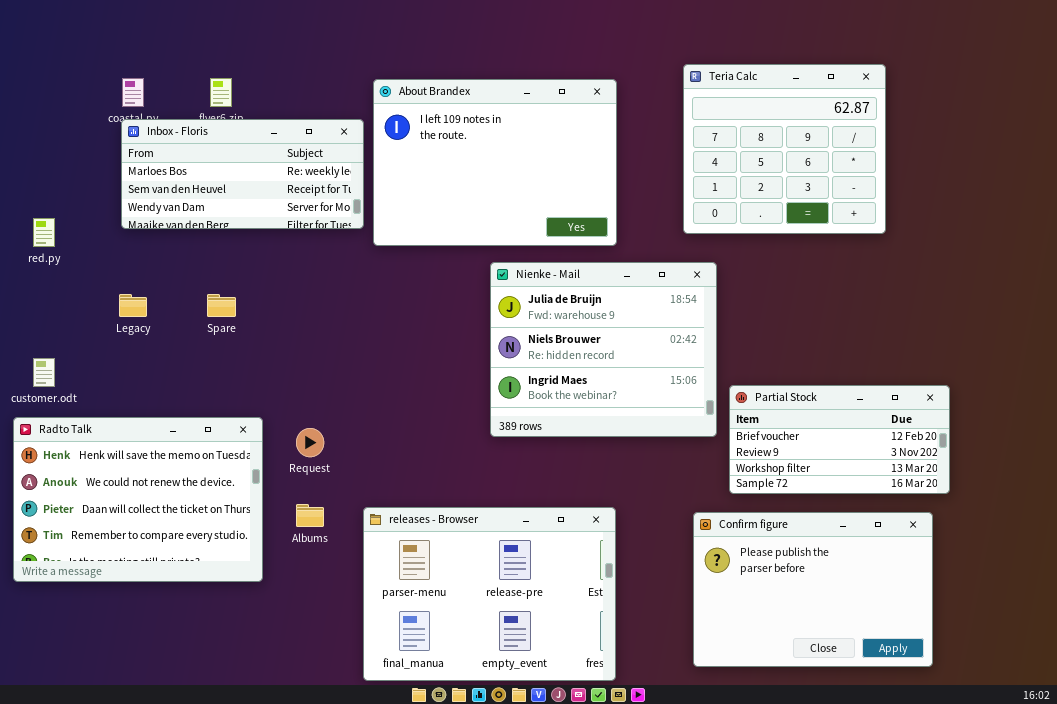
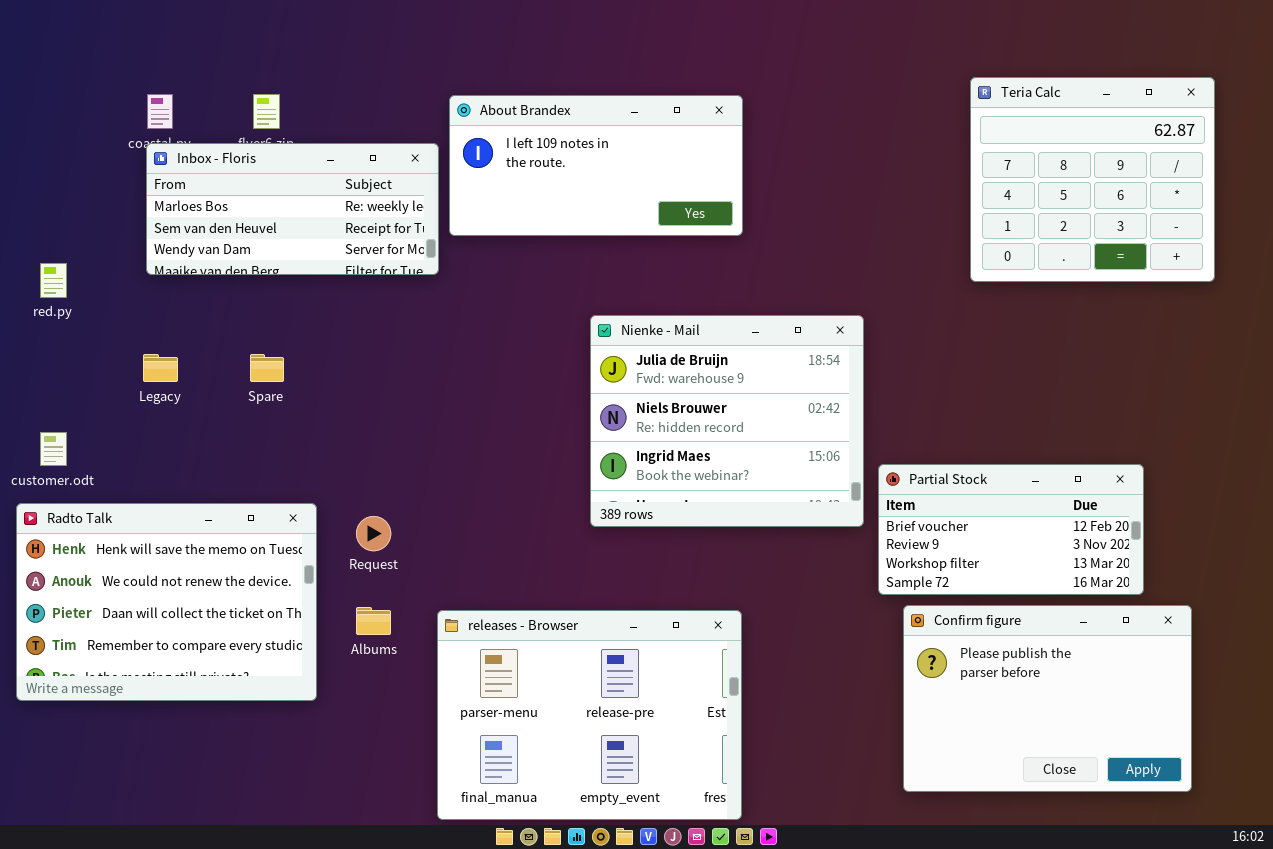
Teria Calc: [683,64,886,234] -> [970,77,1215,282], moved
About Brandex: [373,79,617,246] -> [449,95,743,236], resized
Confirm figure: [693,512,933,667] -> [903,605,1192,792], moved

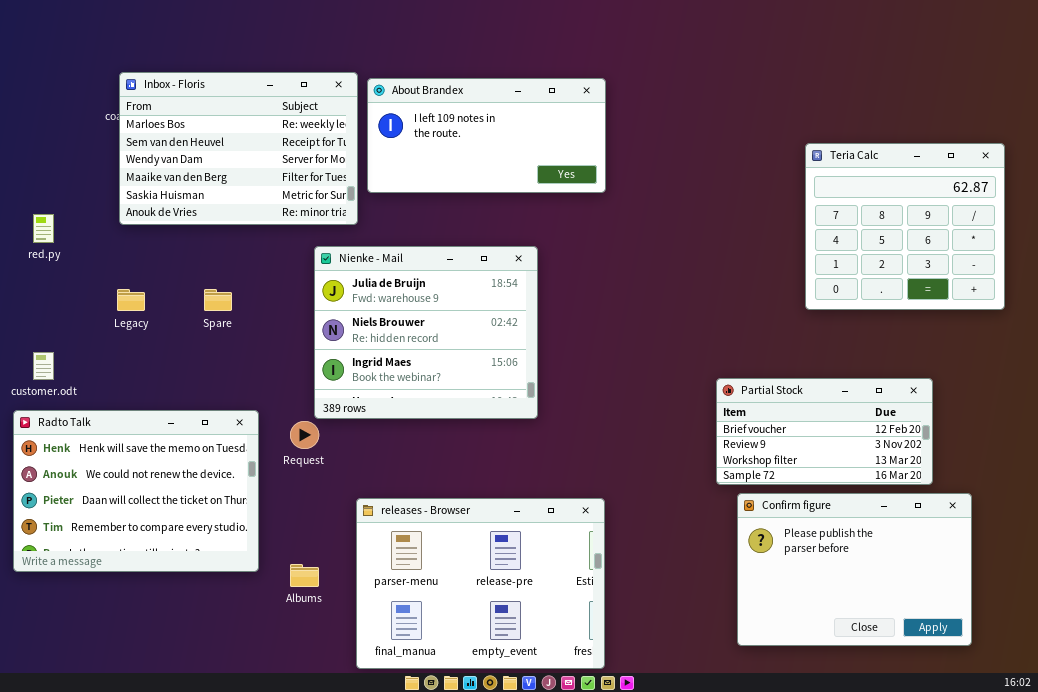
Teria Calc: [970,77,1215,282] -> [805,143,1005,310], moved
Inbox - Floris: [146,143,439,275] -> [119,72,358,225], resized
Nienke - Mail: [590,315,864,527] -> [314,246,538,419], moved
Albums: [356,607,391,635] -> [290,564,319,587], moved

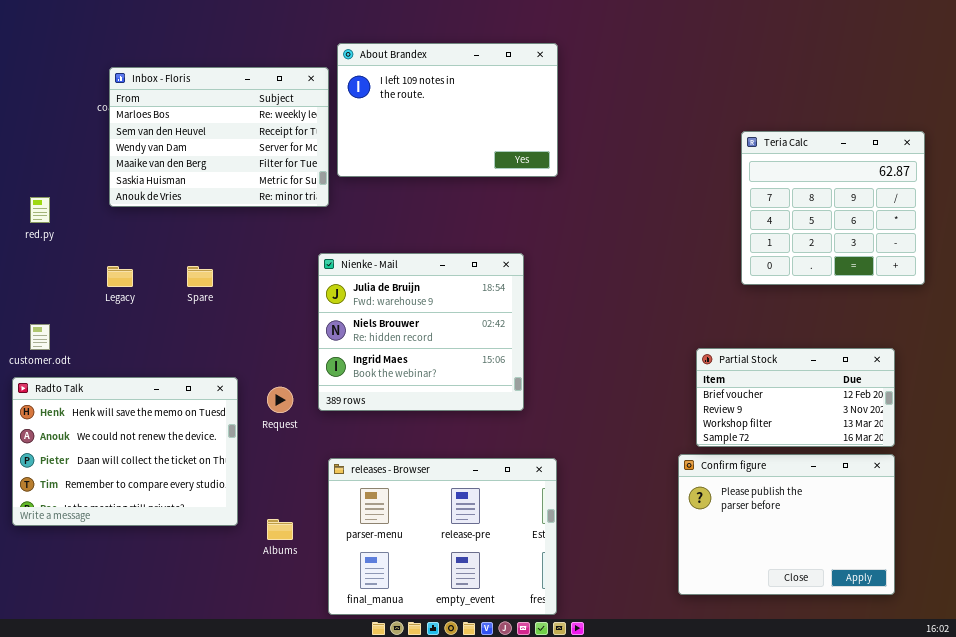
About Brandex: [367,78,606,193] -> [337,43,558,177], resized
Nienke - Mail: [314,246,538,419] -> [318,253,524,411], moved
Partial Stock: [716,378,933,485] -> [696,348,895,447], moved

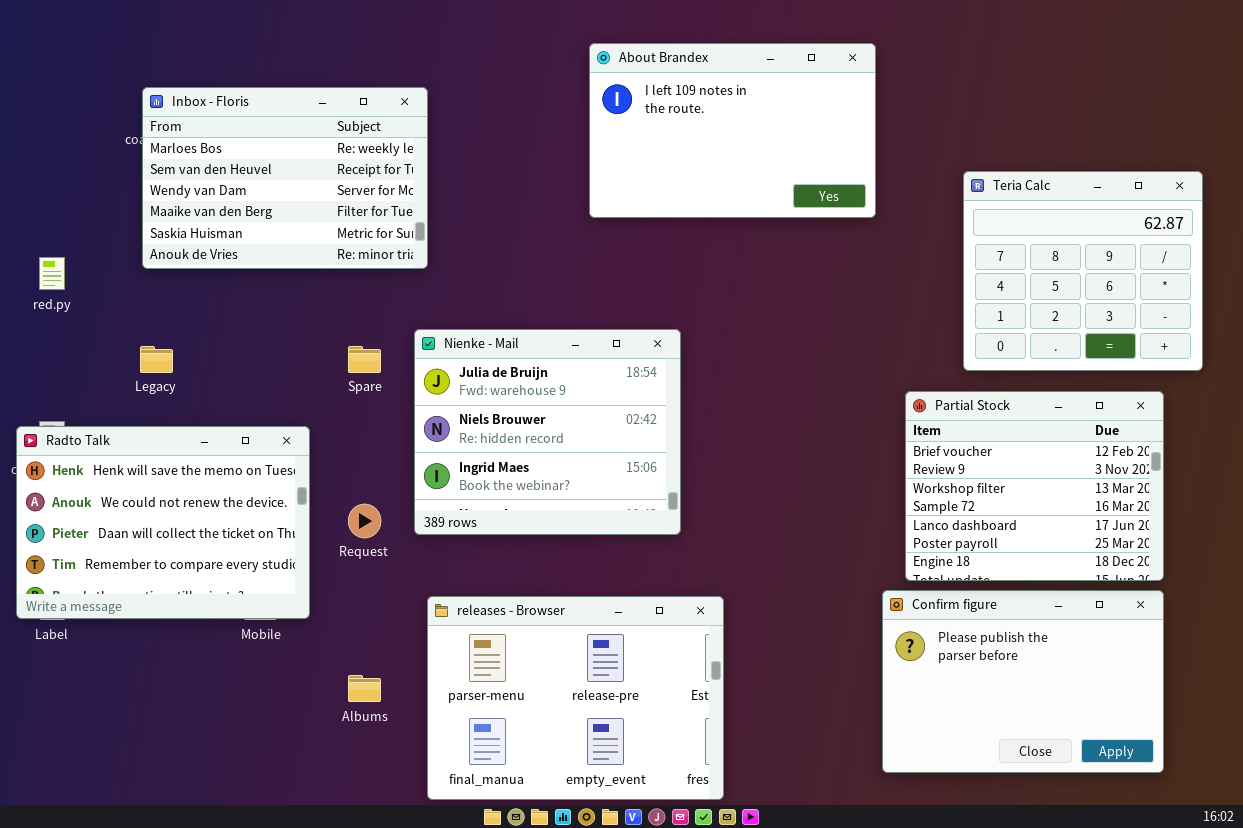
About Brandex: [337,43,558,177] -> [589,43,876,218], moved
Spare: [187,266,213,287] -> [348,346,381,373], moved
Partial Stock: [696,348,895,447] -> [905,391,1164,581], resized
Radto Talk: [12,377,238,526] -> [16,426,310,619], moved

